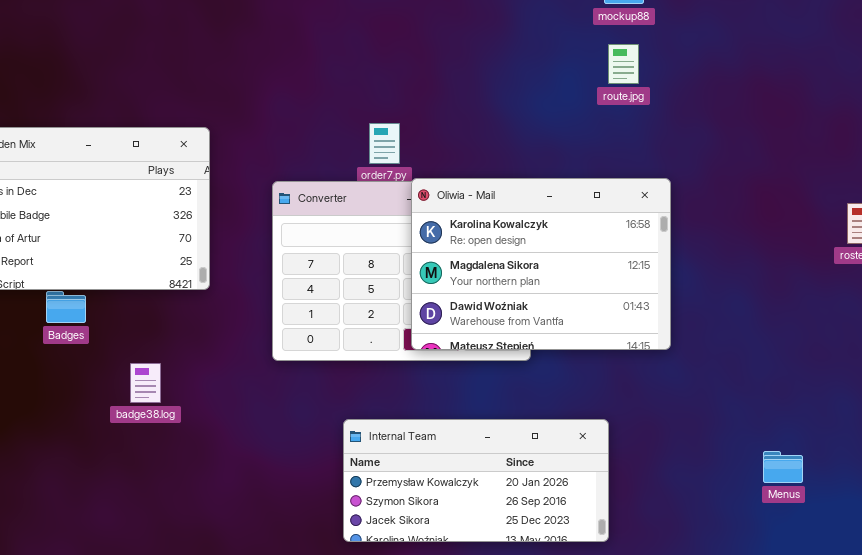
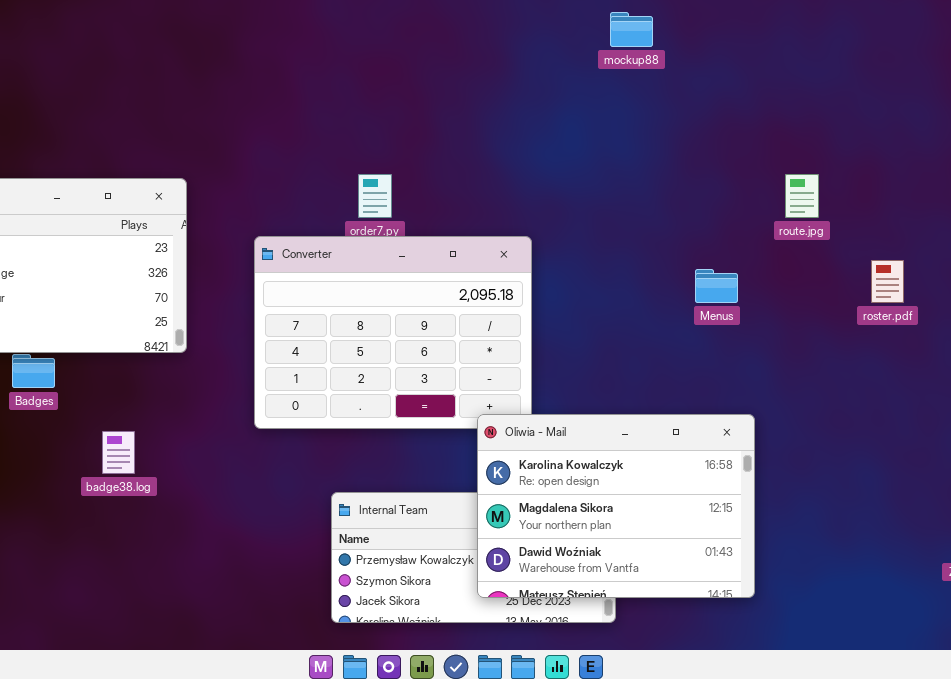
route.jpg: [608,44,639,84] -> [785,174,819,218], moved
Oliwia - Mail: [411,178,671,350] -> [477,414,755,598], moved
Menus: [763,451,803,483] -> [695,269,738,303], moved

